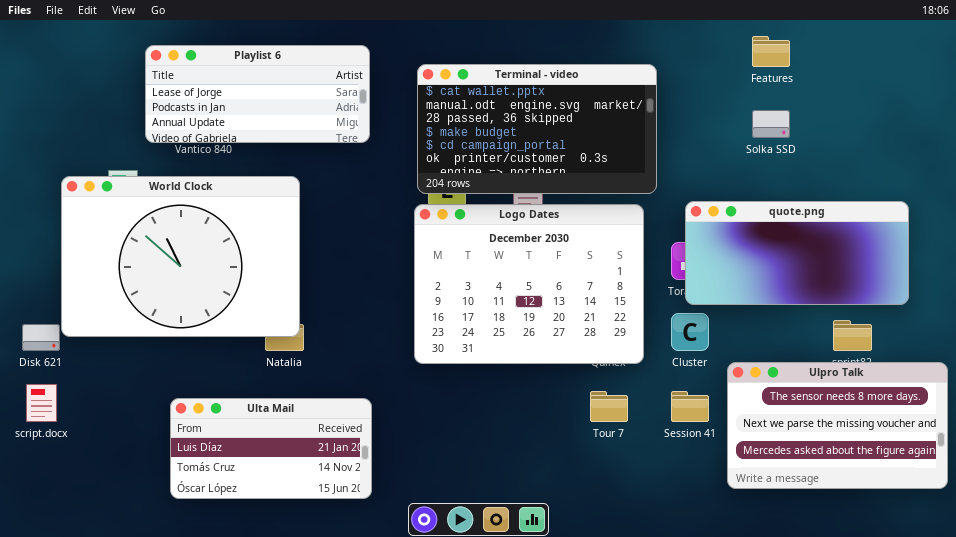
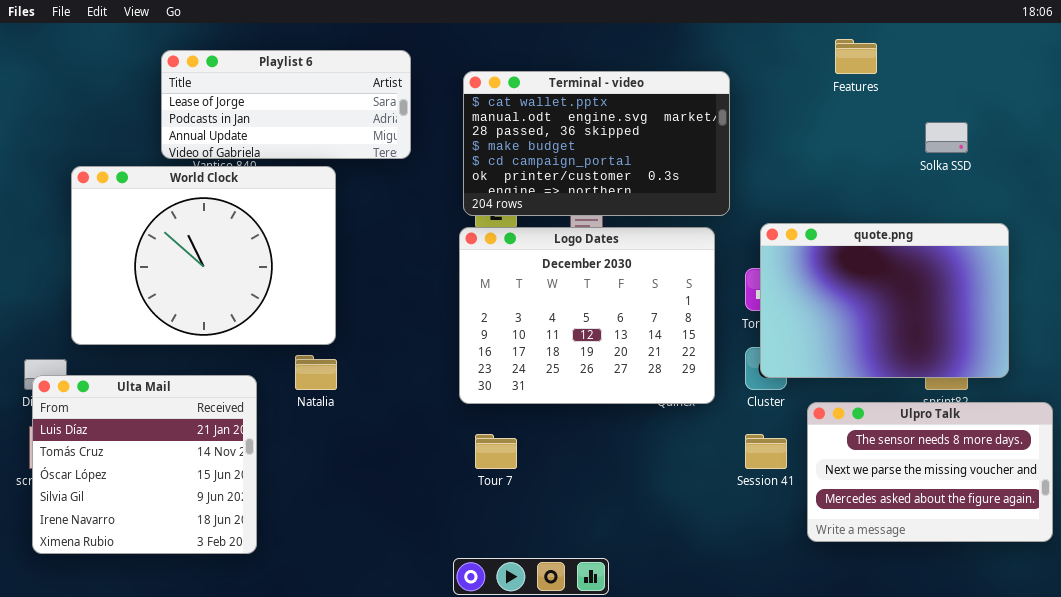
Solka SSD: [752,110,790,138] -> [925,122,968,153], moved
World Clock: [61,176,300,337] -> [71,166,336,345], moved
quote.png: [685,201,909,305] -> [760,223,1009,378], resized
Tour 7: [590,391,628,422] -> [475,434,517,469], moved
Ulta Mail: [170,398,372,499] -> [32,375,257,554], moved, resized

